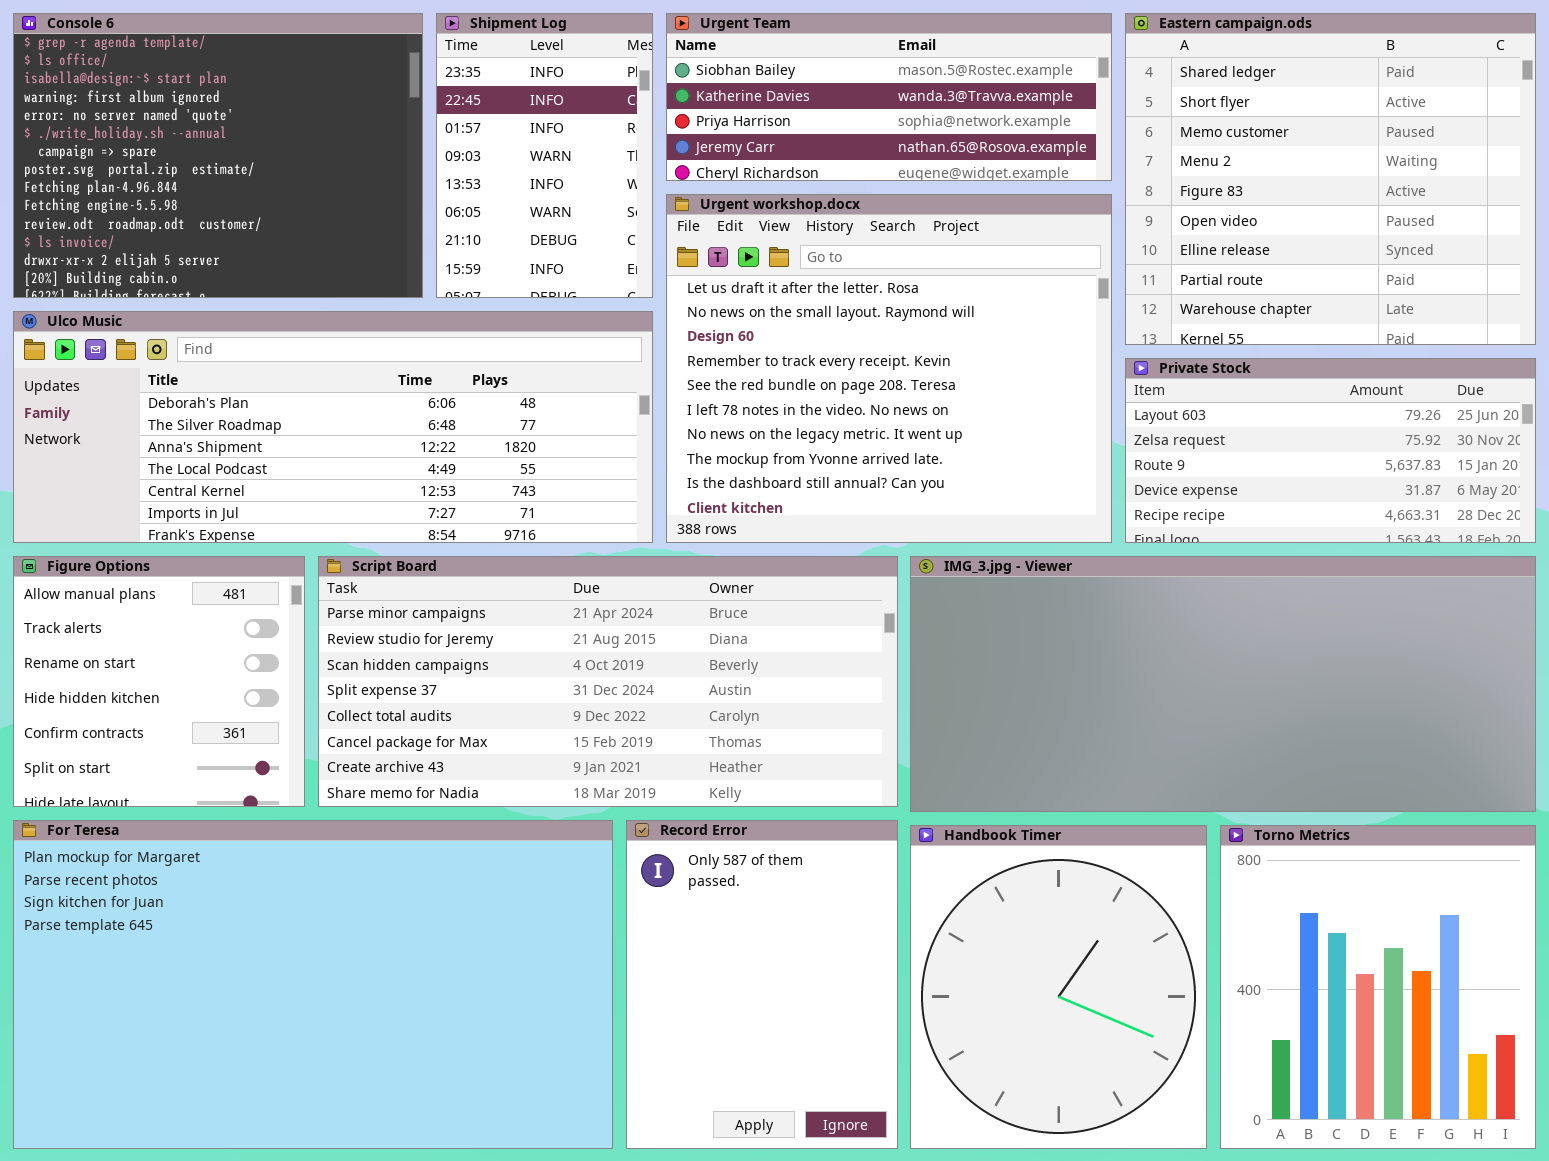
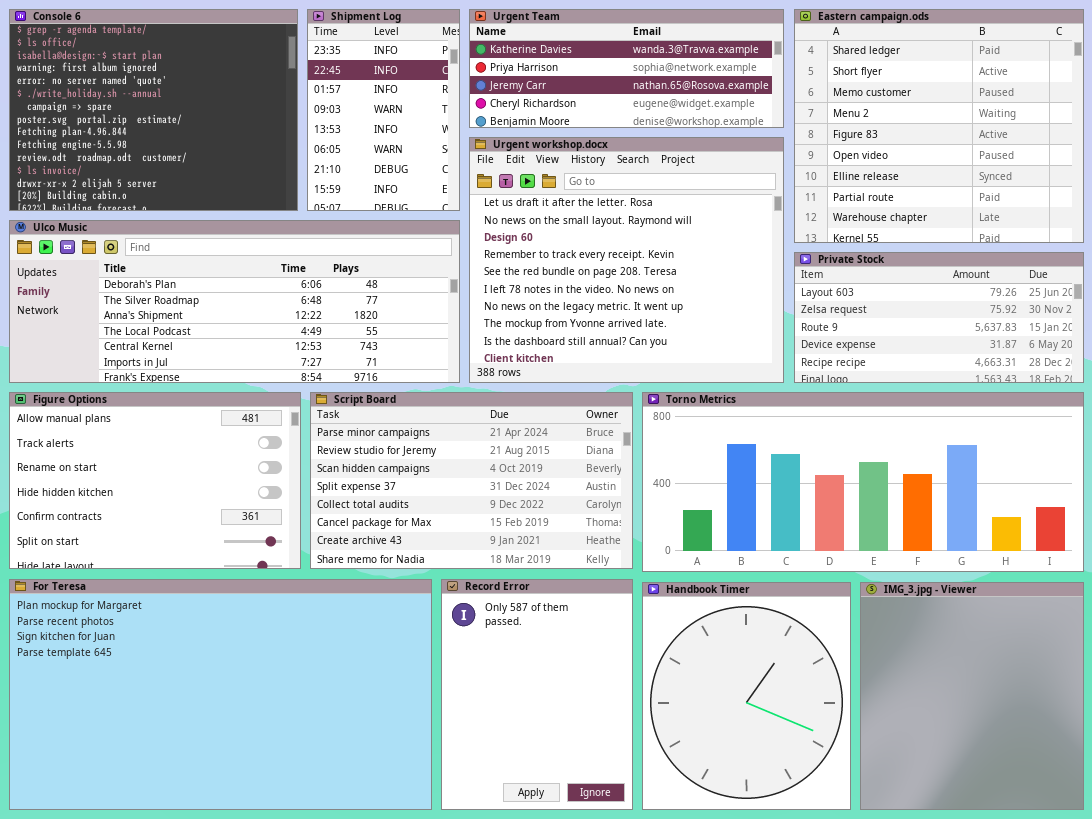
Urgent Team: [666,13,1112,181] -> [469,9,784,128], scrolled down 1 row
Figure Options: [13,556,305,807] -> [9,392,301,569], resized
Script Board: [318,556,898,807] -> [310,392,633,569], resized
IMG_3.jpg - Viewer: [910,556,1536,812] -> [860,582,1084,810], moved, resized
Torno Metrics: [1220,825,1536,1149] -> [642,392,1084,572], moved, resized

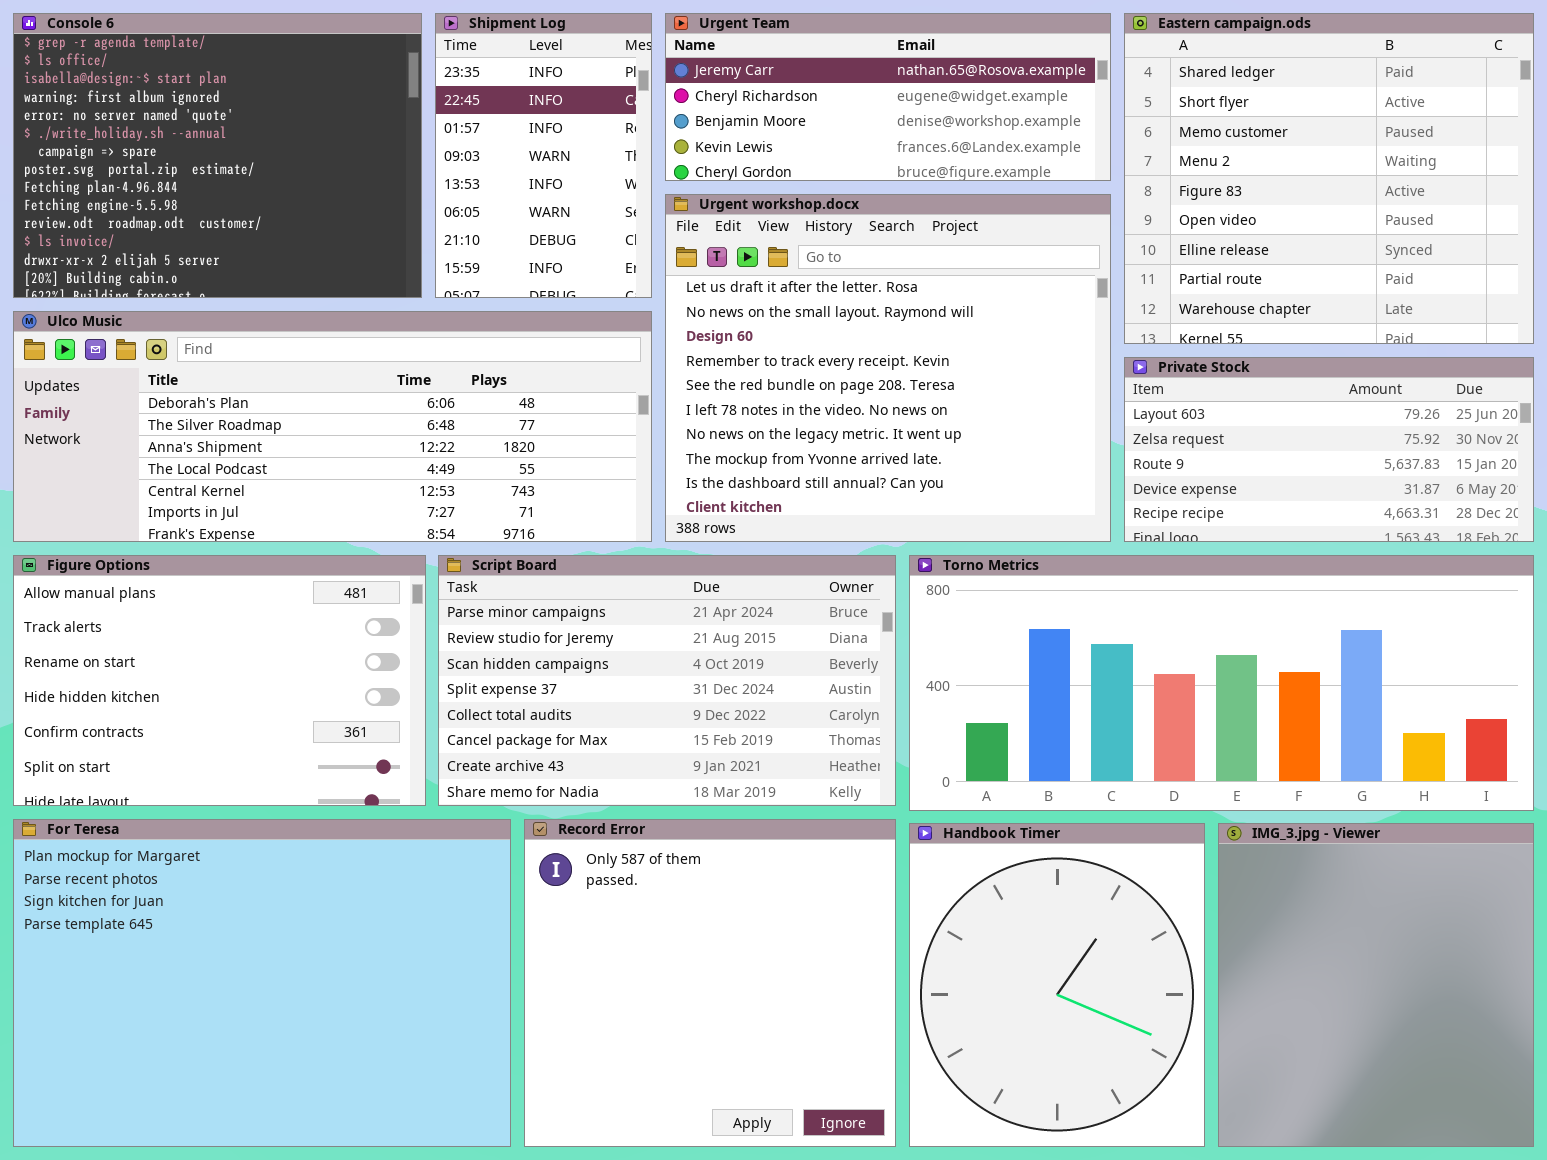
Urgent Team: [469,9,784,128] -> [665,13,1111,181], scrolled down 2 rows
For Teresa: [9,579,432,810] -> [13,819,511,1147], resized
Record Error: [441,579,633,810] -> [524,819,896,1147], resized

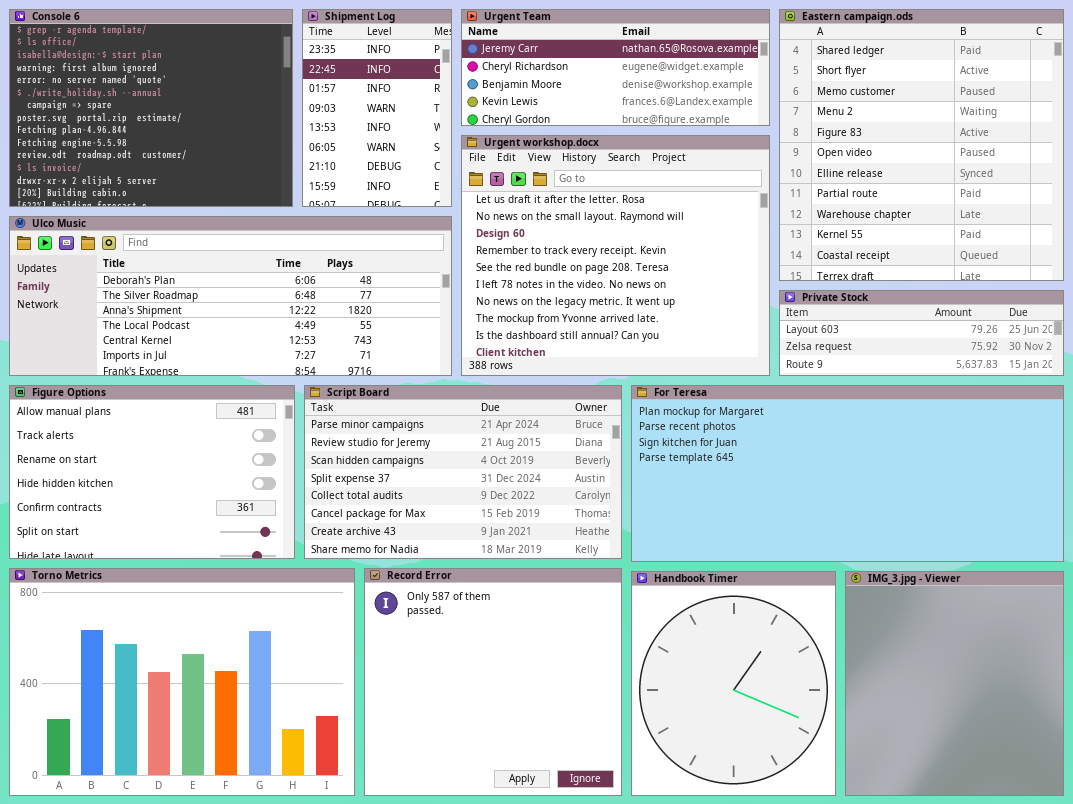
Eastern campaign.ods: [1124,13,1534,344] -> [779,9,1064,281], resized
Private Stock: [1124,357,1534,542] -> [779,290,1064,376], resized
Torno Metrics: [909,555,1534,811] -> [9,568,355,796], moved, resized
For Teresa: [13,819,511,1147] -> [631,385,1064,562], moved, resized

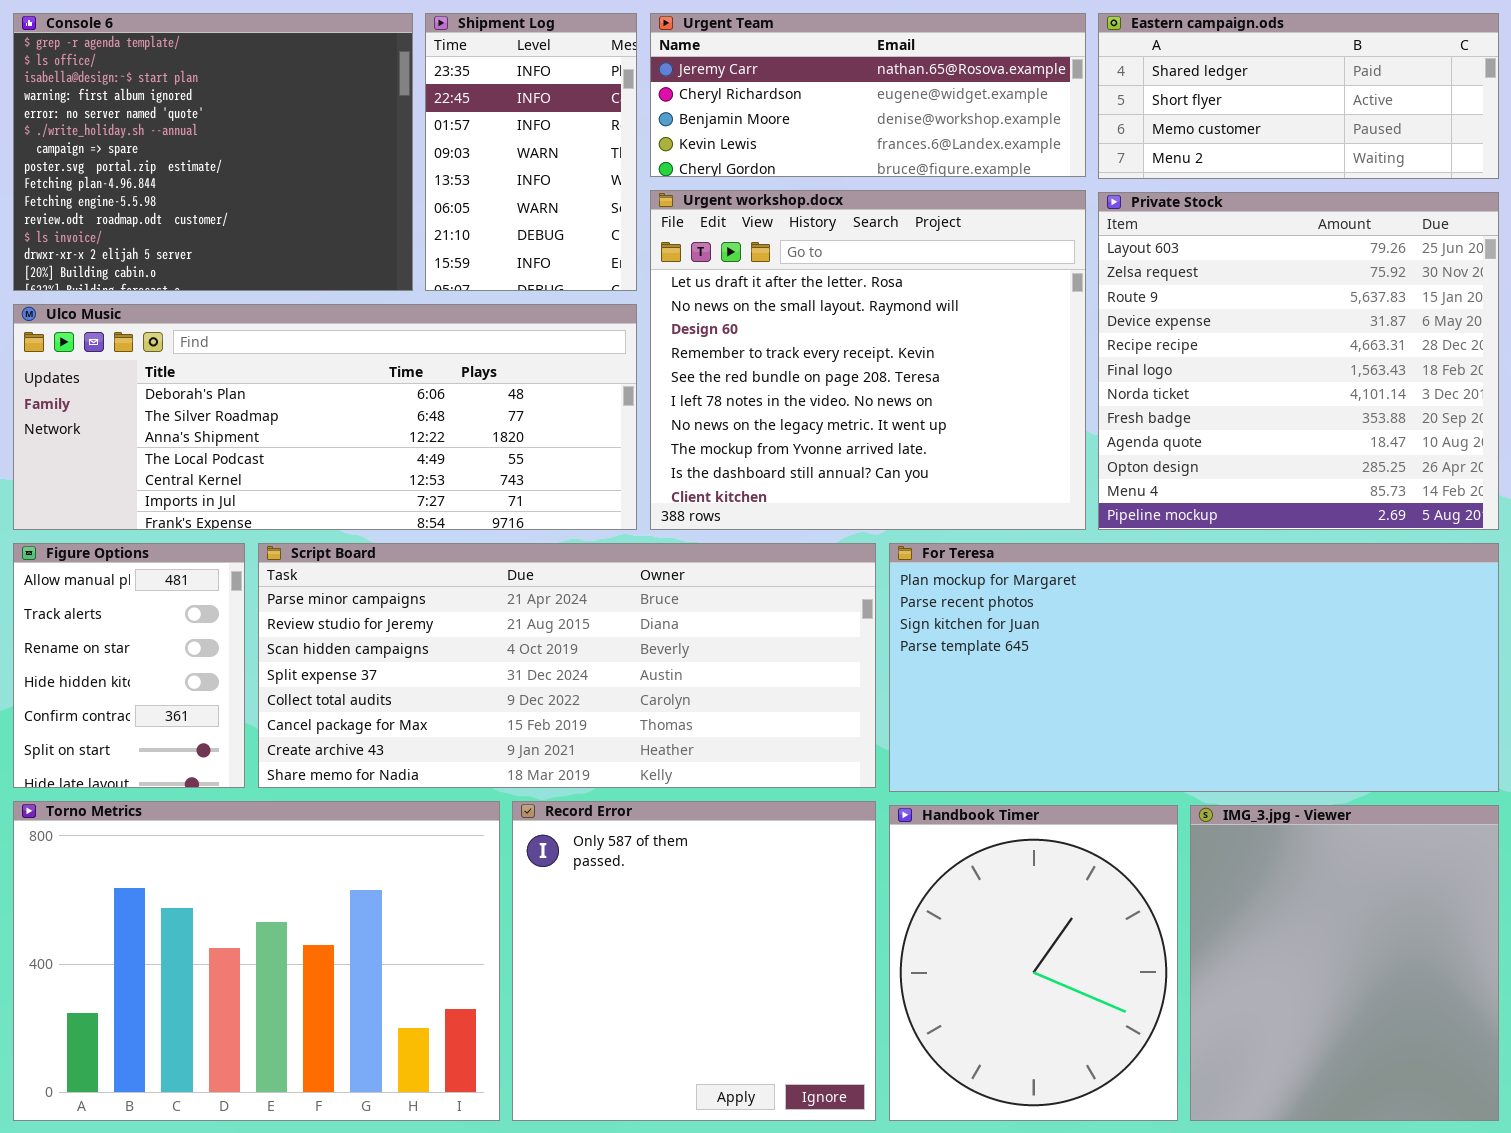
Eastern campaign.ods: [779,9,1064,281] -> [1098,13,1499,179], resized
Private Stock: [779,290,1064,376] -> [1098,192,1499,530], resized
Figure Options: [9,385,295,559] -> [13,543,245,788], resized
Script Board: [304,385,622,559] -> [258,543,876,788], resized

